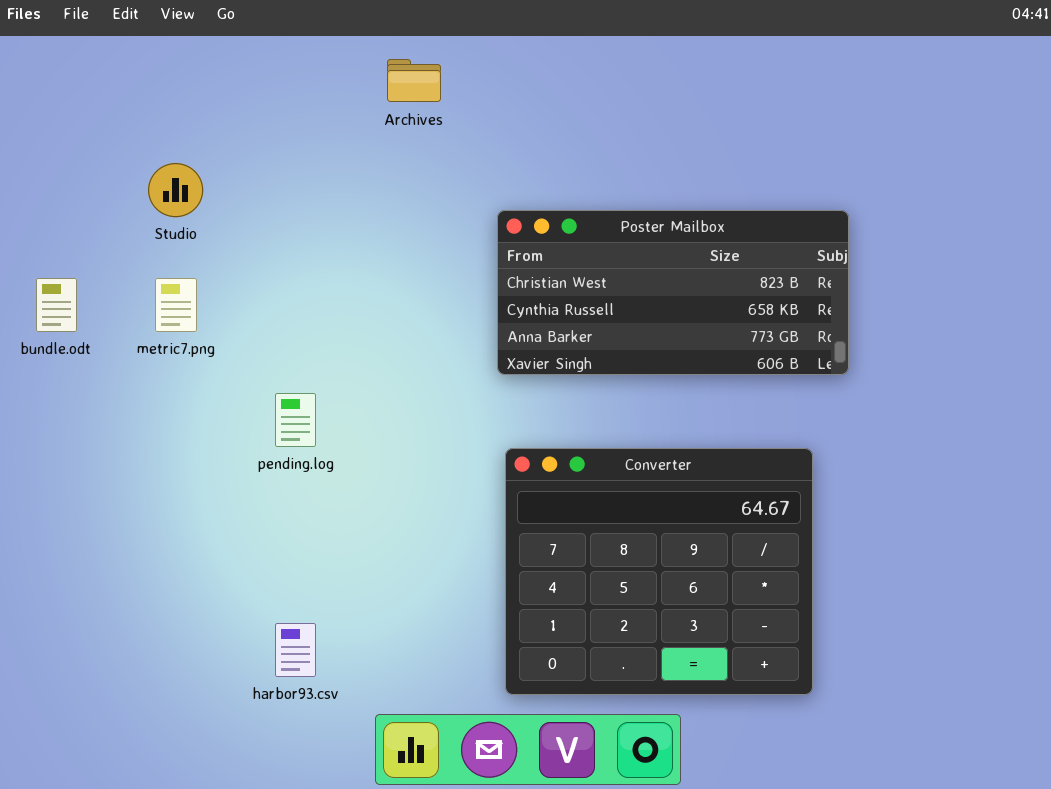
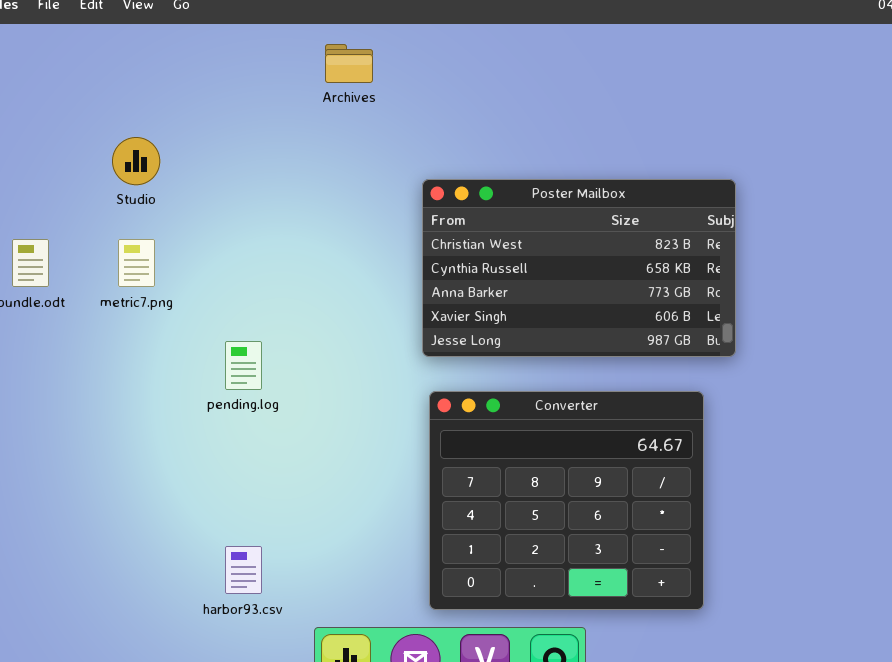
Poster Mailbox: [497,210,849,375] -> [422,179,736,357], resized

